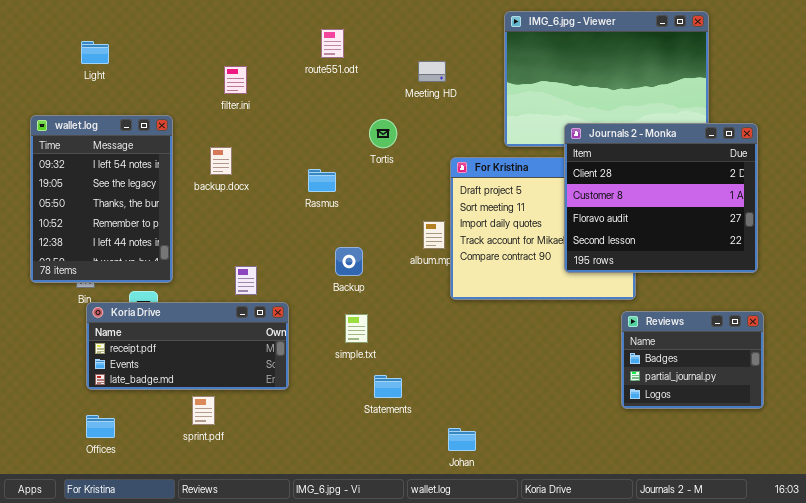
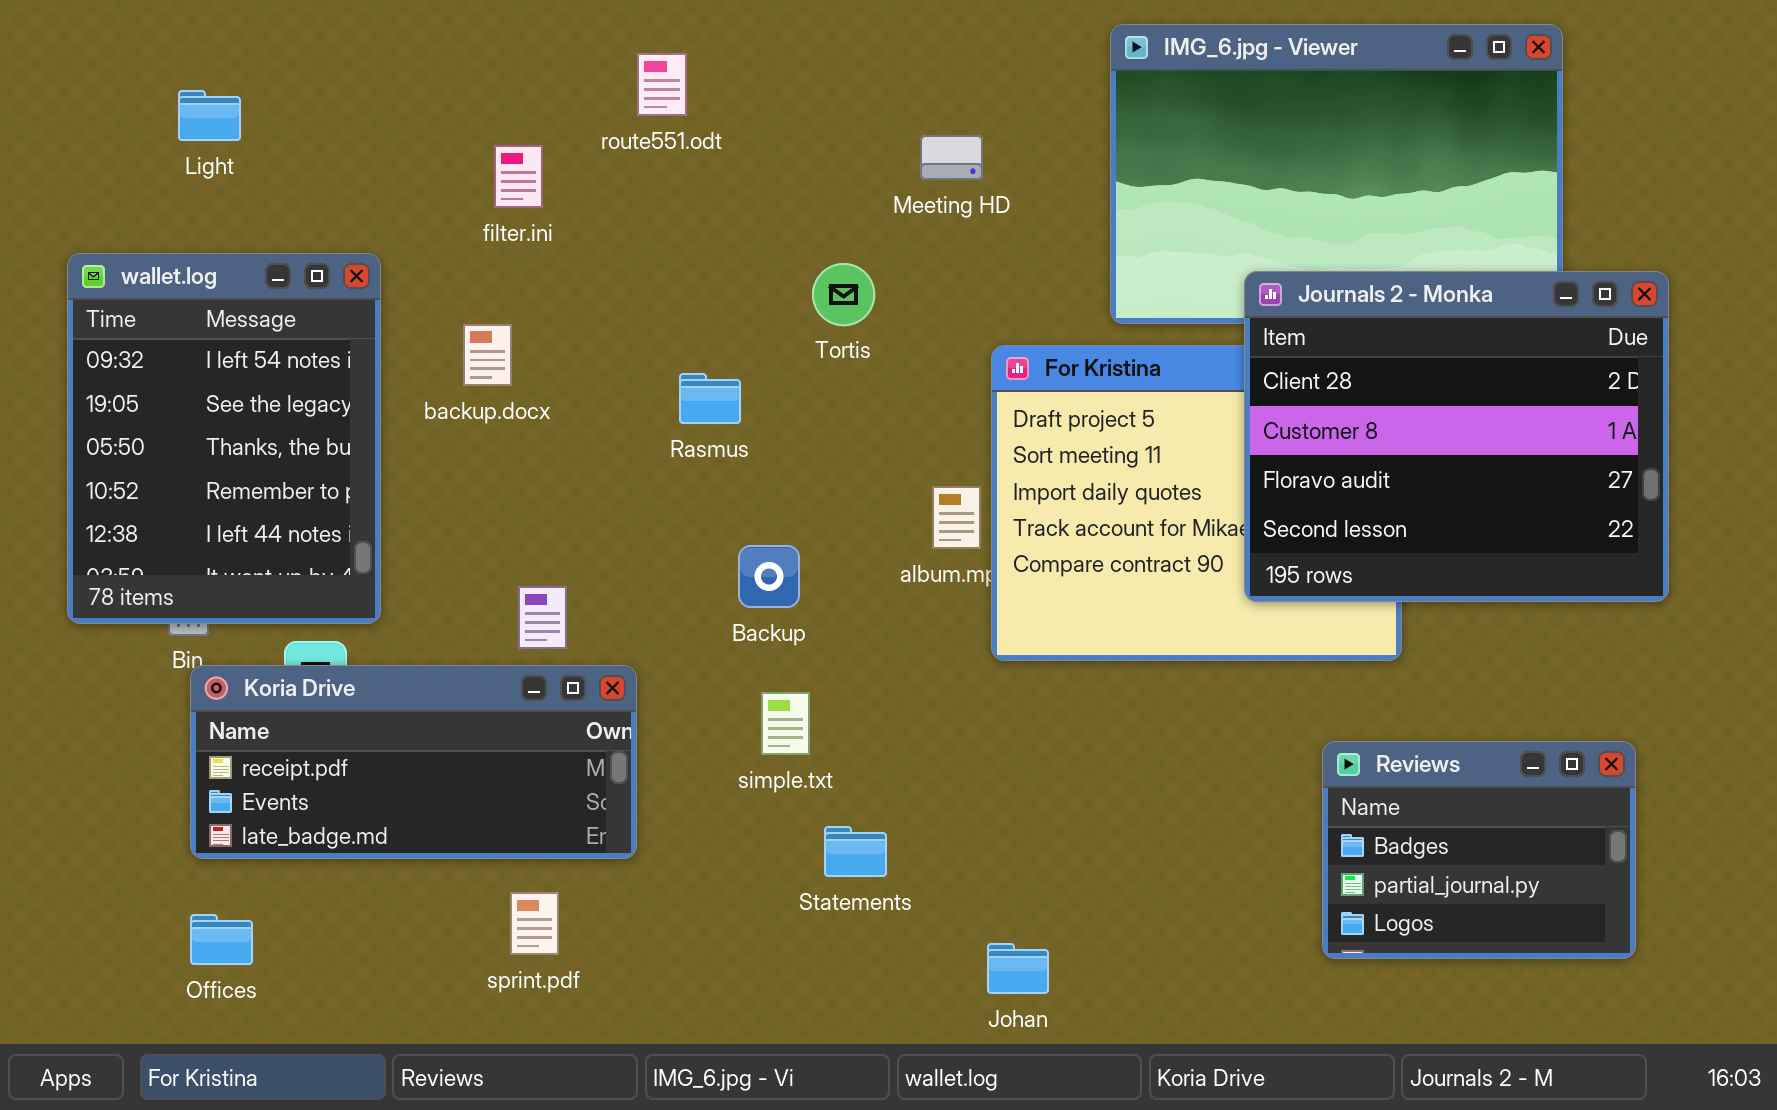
route551.odt: [321,29,344,58] -> [637,53,687,116], moved
Reviews: [621,311,764,409] -> [1322,741,1636,959], moved
sprint.pdf: [192,396,215,425] -> [510,892,559,955], moved

